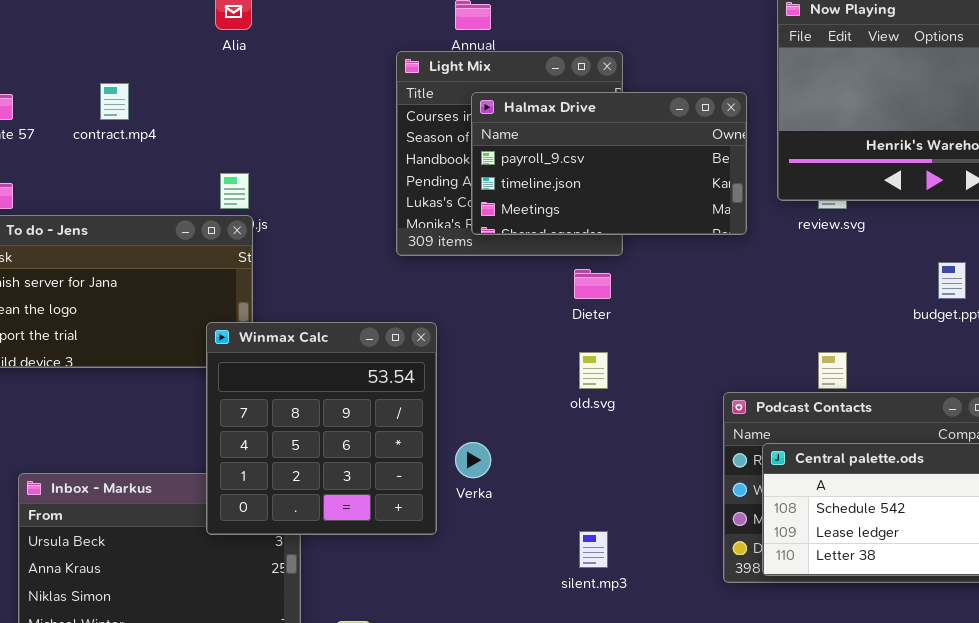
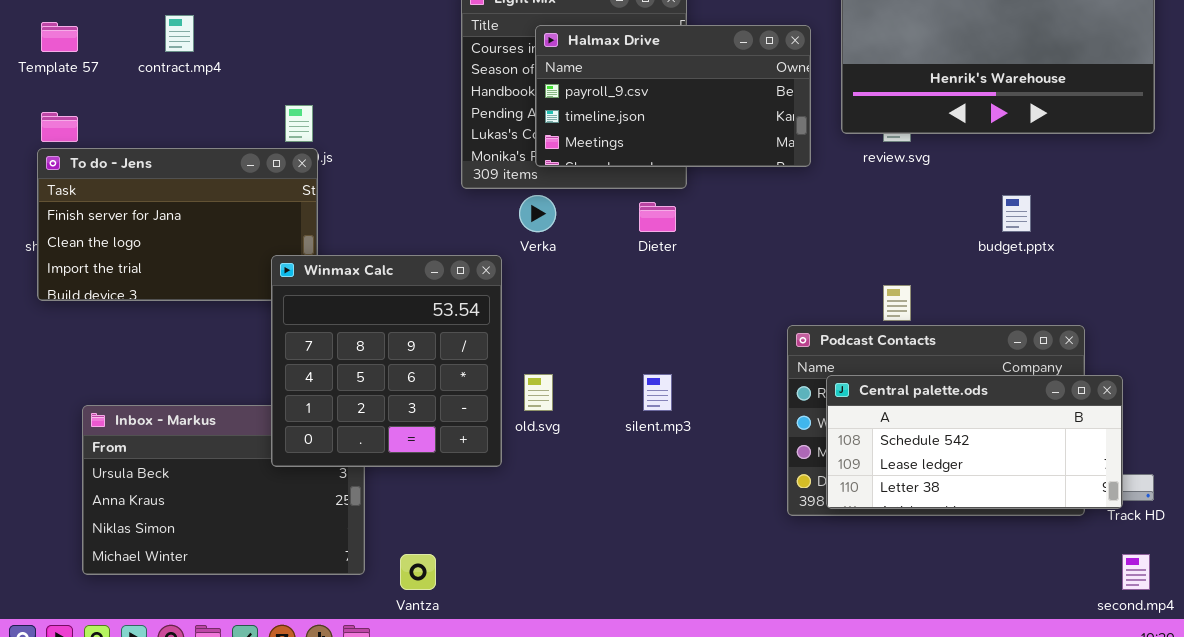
old.svg: [579,352,608,389] -> [524,374,553,411], moved
Verka: [455,442,491,478] -> [519,195,556,232], moved
silent.mp3: [579,531,608,568] -> [643,374,672,411], moved

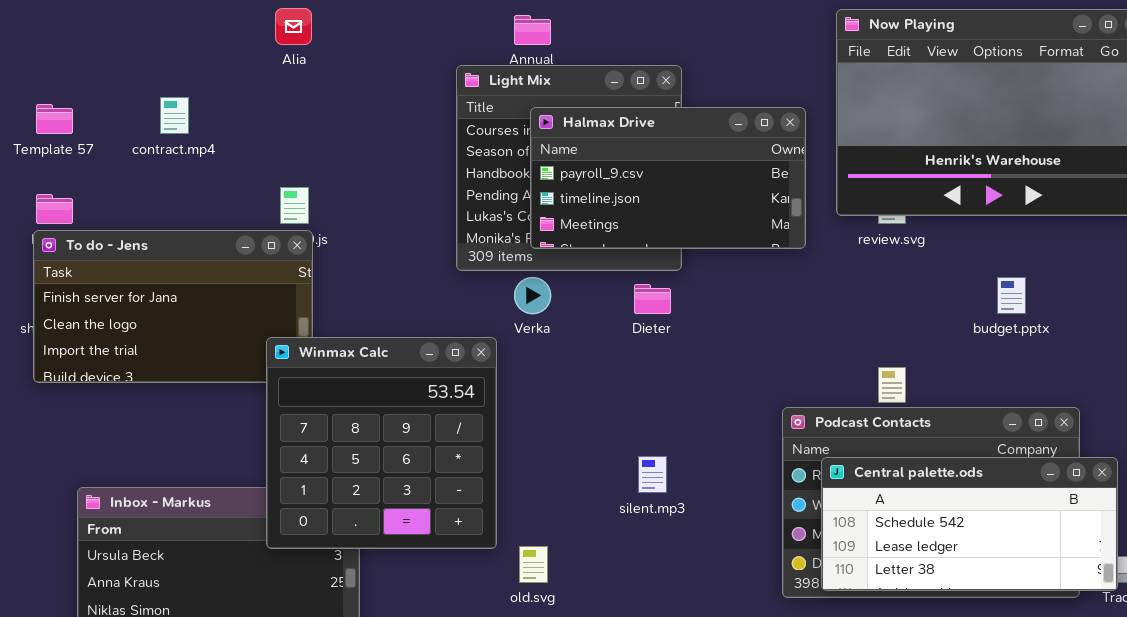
old.svg: [524,374,553,411] -> [519,546,548,583], moved

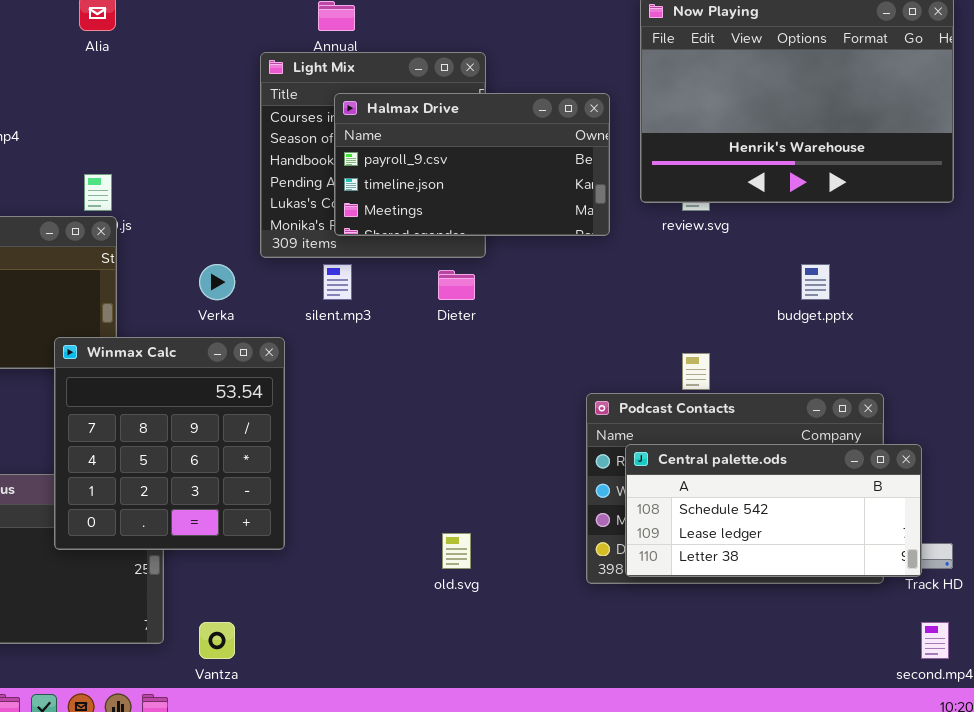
Verka: [514,277,551,314] -> [199,264,235,300], moved
Winmax Calc: [266,337,497,549] -> [54,337,285,550], moved
silent.mp3: [638,456,667,493] -> [323,264,352,300], moved
old.svg: [519,546,548,583] -> [442,533,471,569], moved

